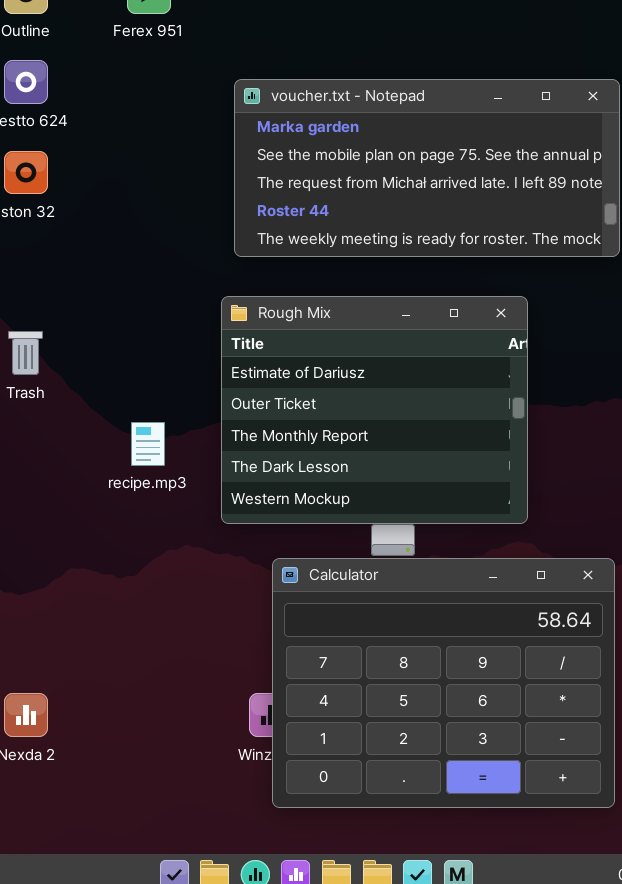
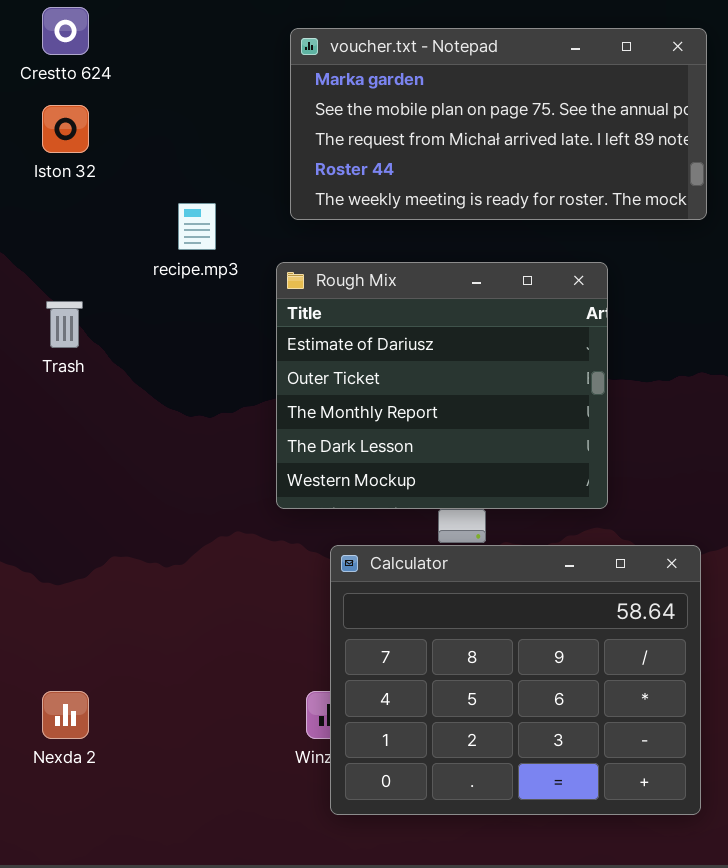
recipe.mp3: [131,422,165,466] -> [178,203,216,250], moved

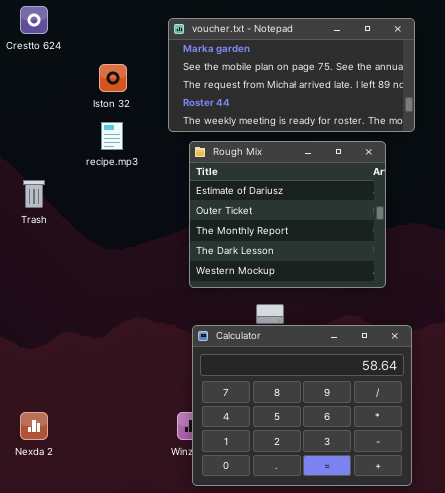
Iston 32: [42,105,89,153] -> [99,64,127,92], moved
Rough Mix: [276,262,608,509] -> [189,141,386,288], moved

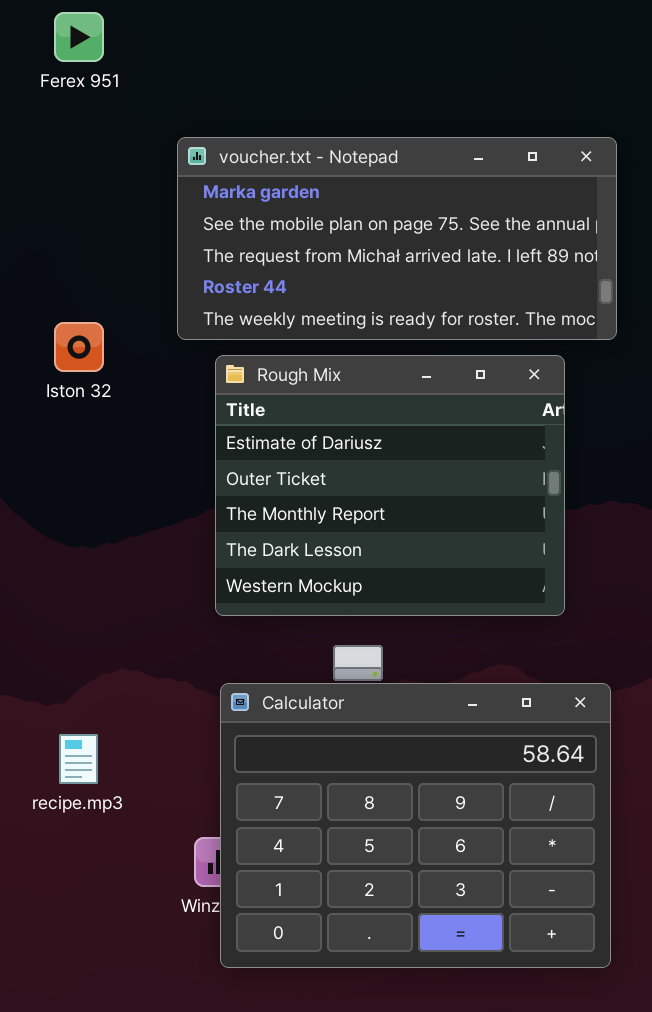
Iston 32: [99,64,127,92] -> [54,322,104,372], moved
recipe.mp3: [101,122,123,150] -> [59,734,98,784], moved

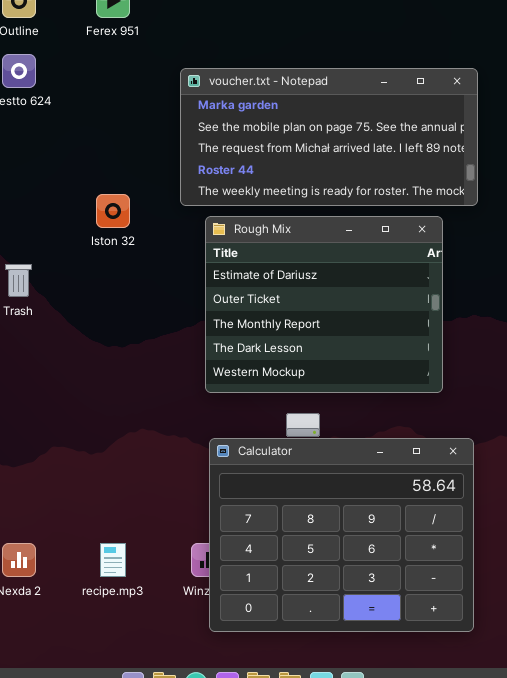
recipe.mp3: [59,734,98,784] -> [100,543,126,577], moved

